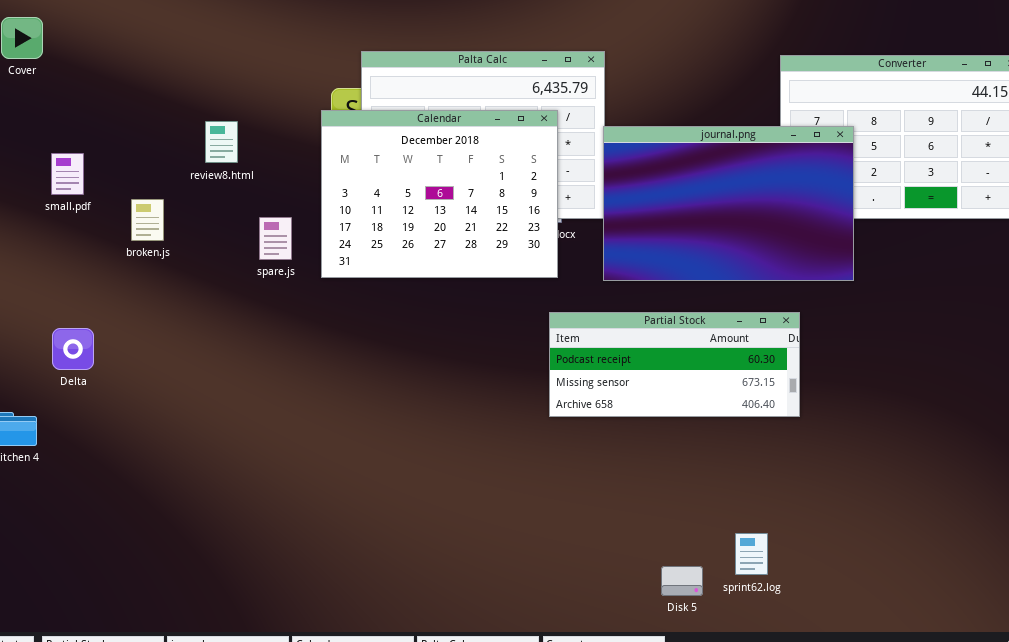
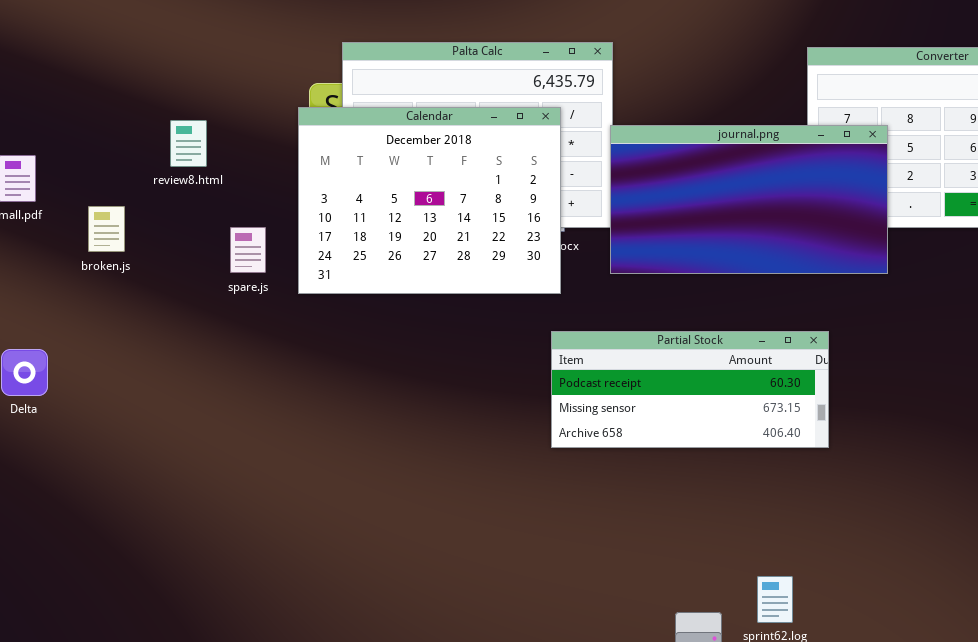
journal.png: [603,126,854,281] -> [610,125,888,274], resized

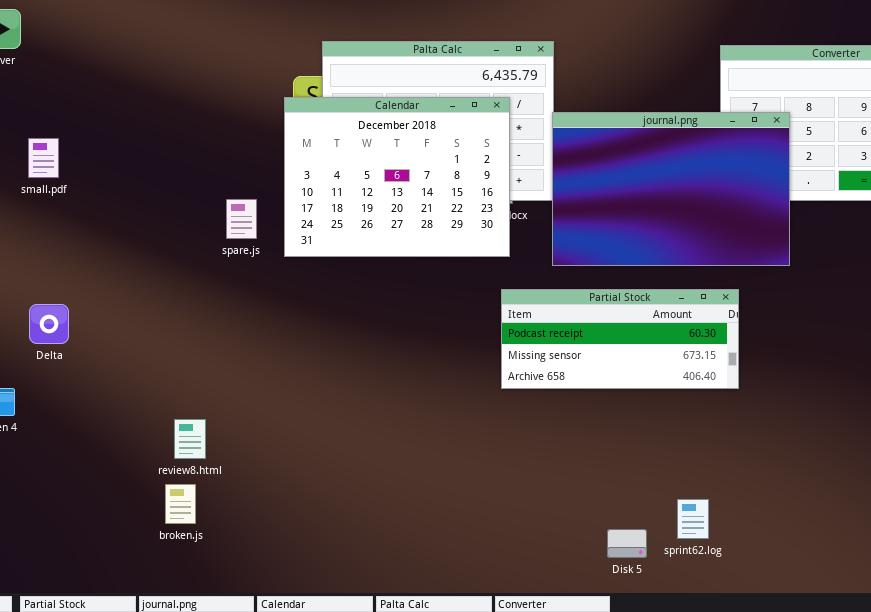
review8.html: [170,120,207,167] -> [174,419,206,459], moved
journal.png: [610,125,888,274] -> [552,112,790,266], resized
broken.js: [88,206,125,252] -> [165,484,196,524], moved

